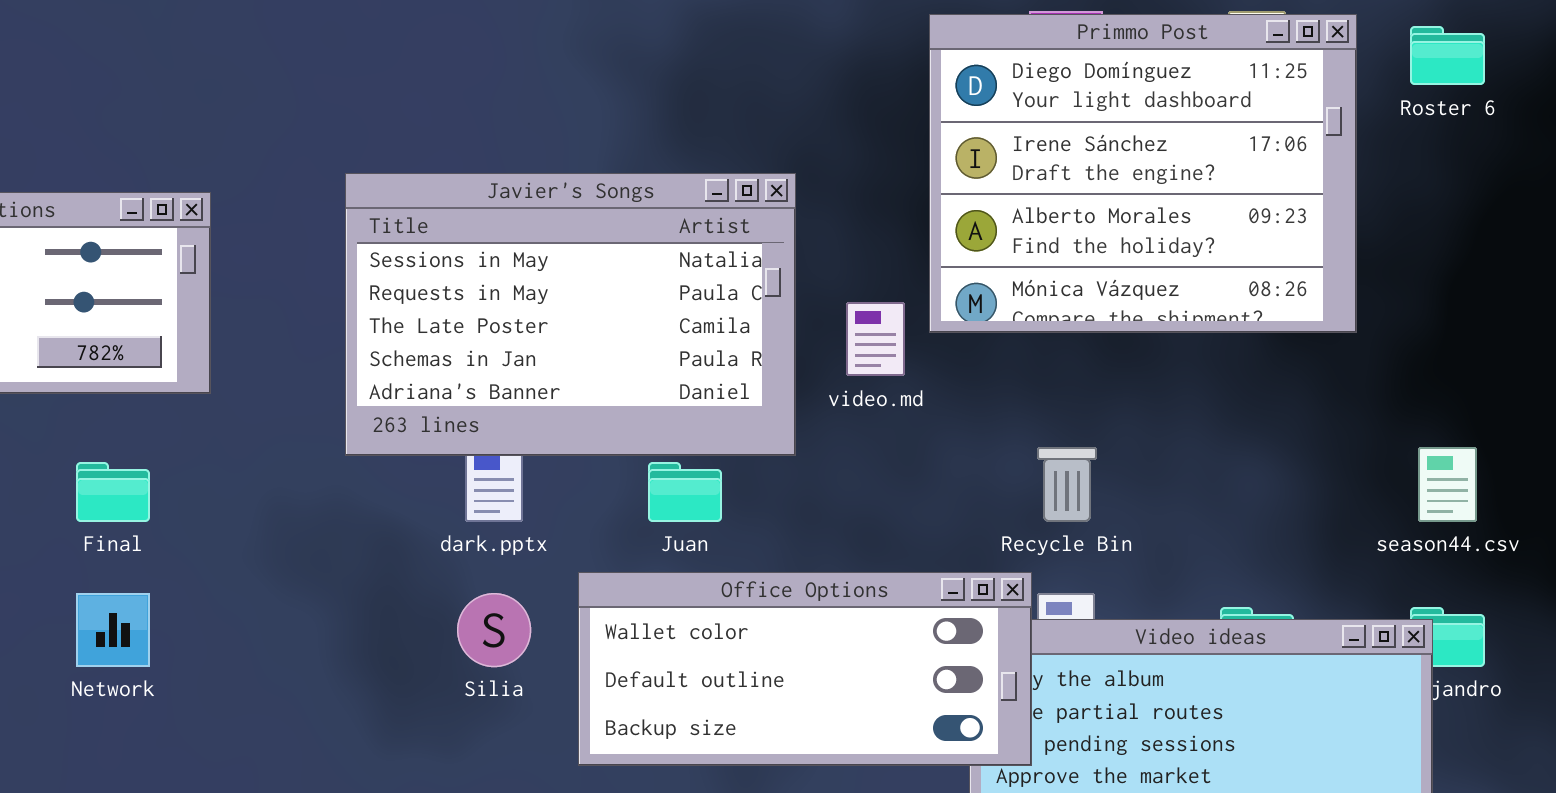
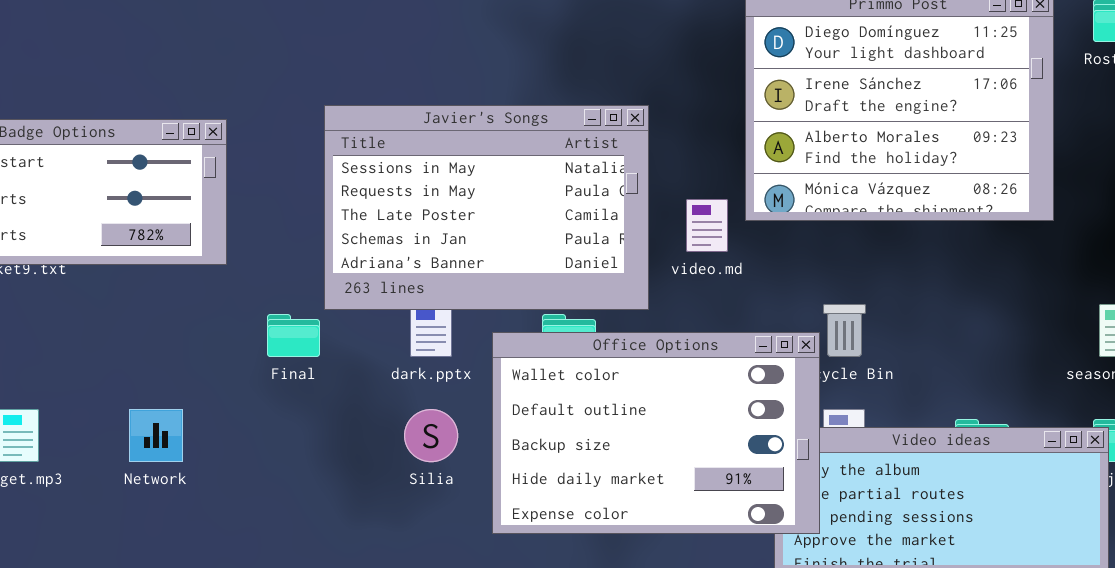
Final: [76,462,150,522] -> [267,314,320,357], moved
Office Options: [578,572,1032,766] -> [492,332,820,534], resized

